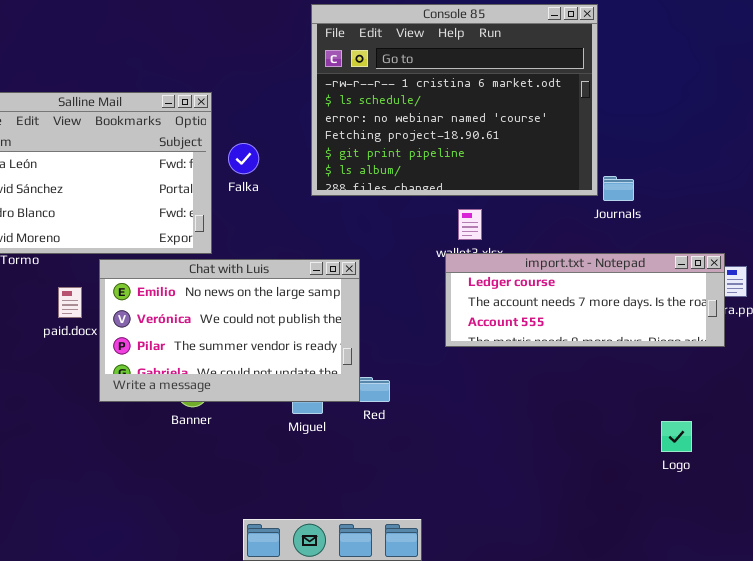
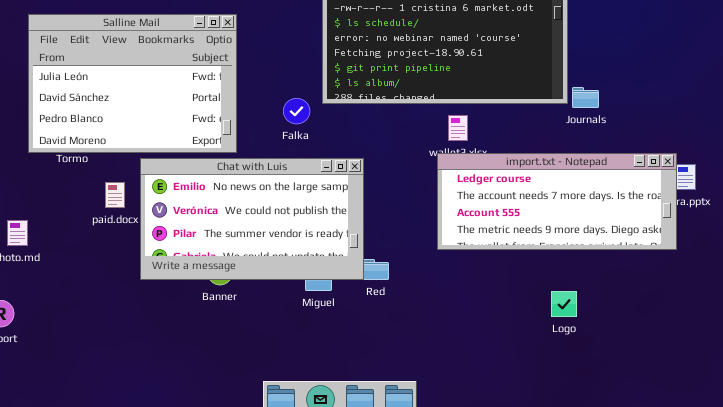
Falka: [228,143,259,174] -> [283,98,310,124], moved
import.txt - Notepad: [445,253,725,347] -> [437,153,677,250], resized
Logo: [661,421,692,452] -> [551,291,577,317], moved

